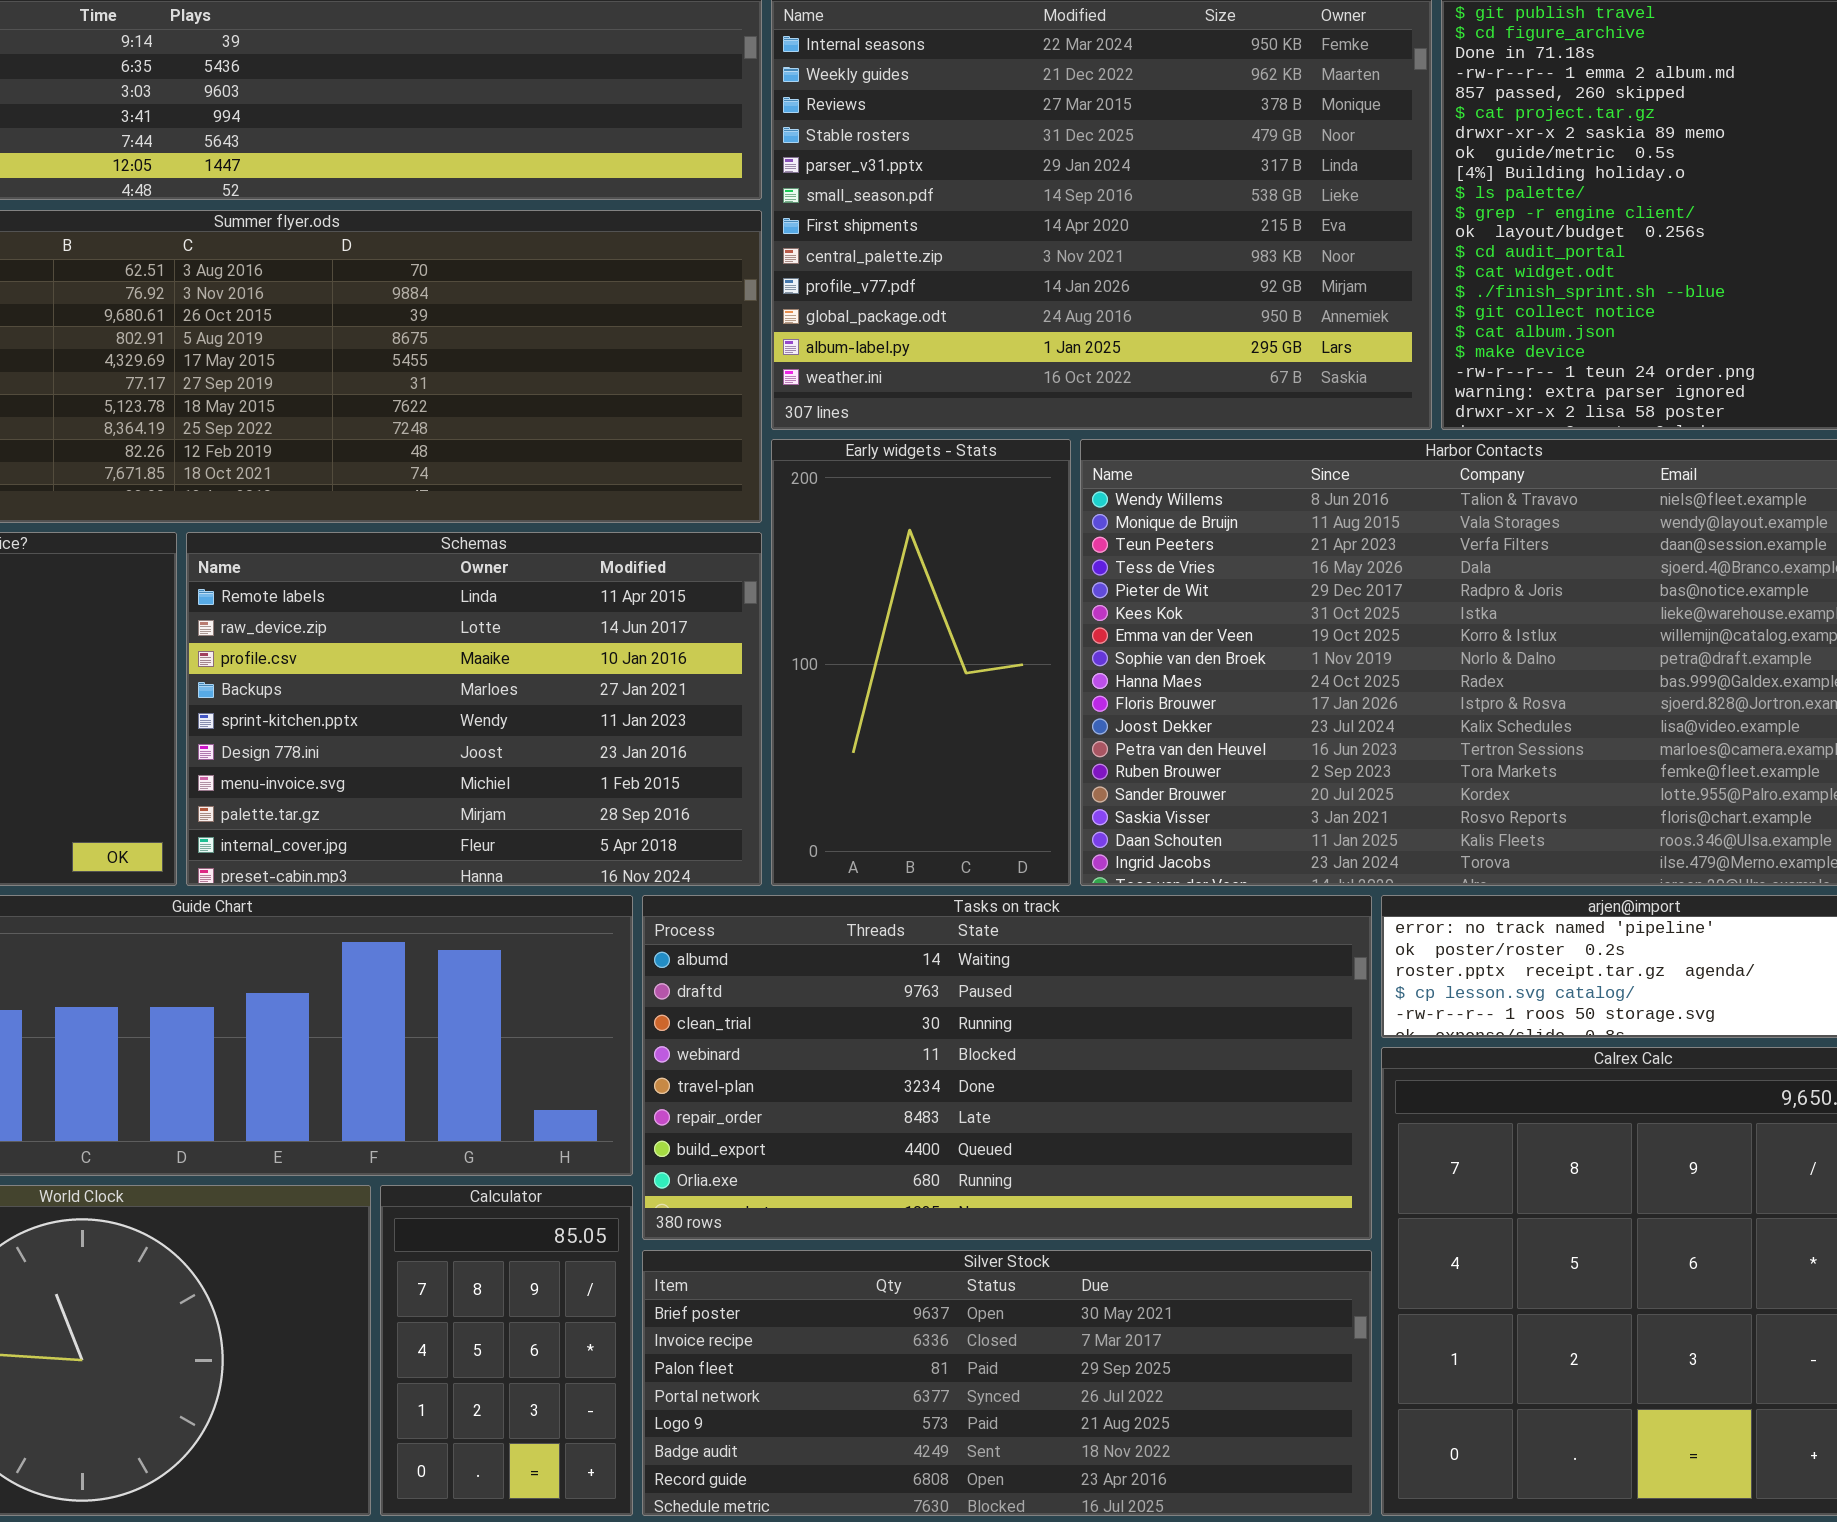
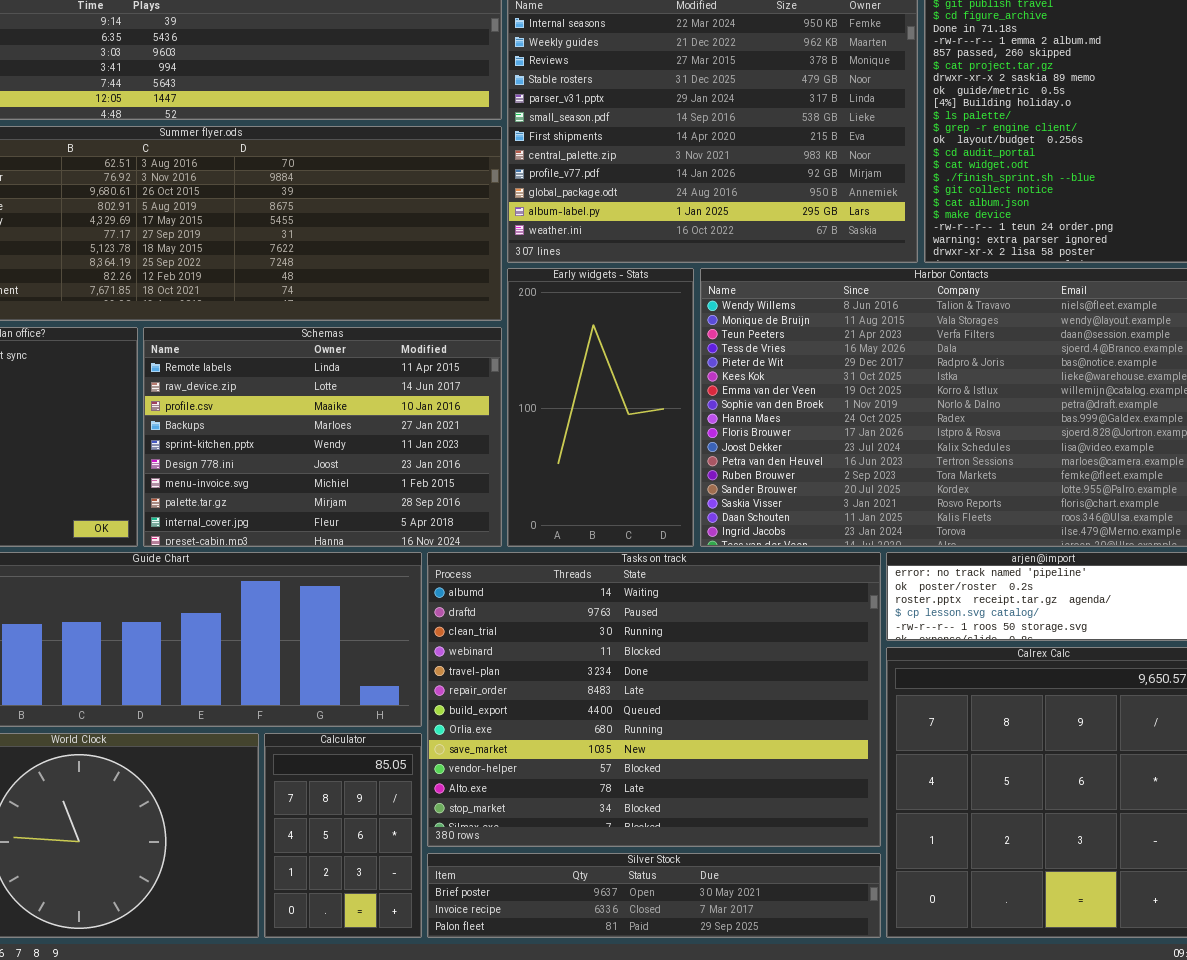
Tasks on track: [642,895,1372,1240] -> [427,552,881,847], resized
Silver Stock: [642,1250,1372,1516] -> [427,853,881,938], resized

